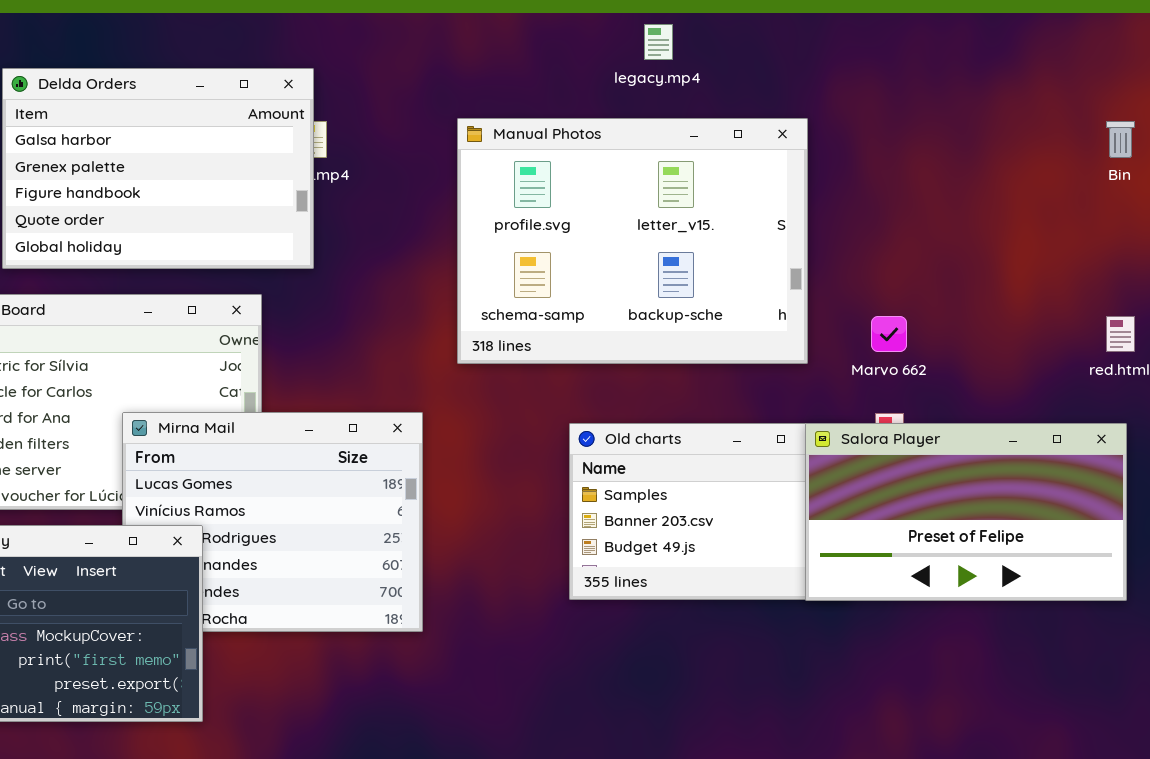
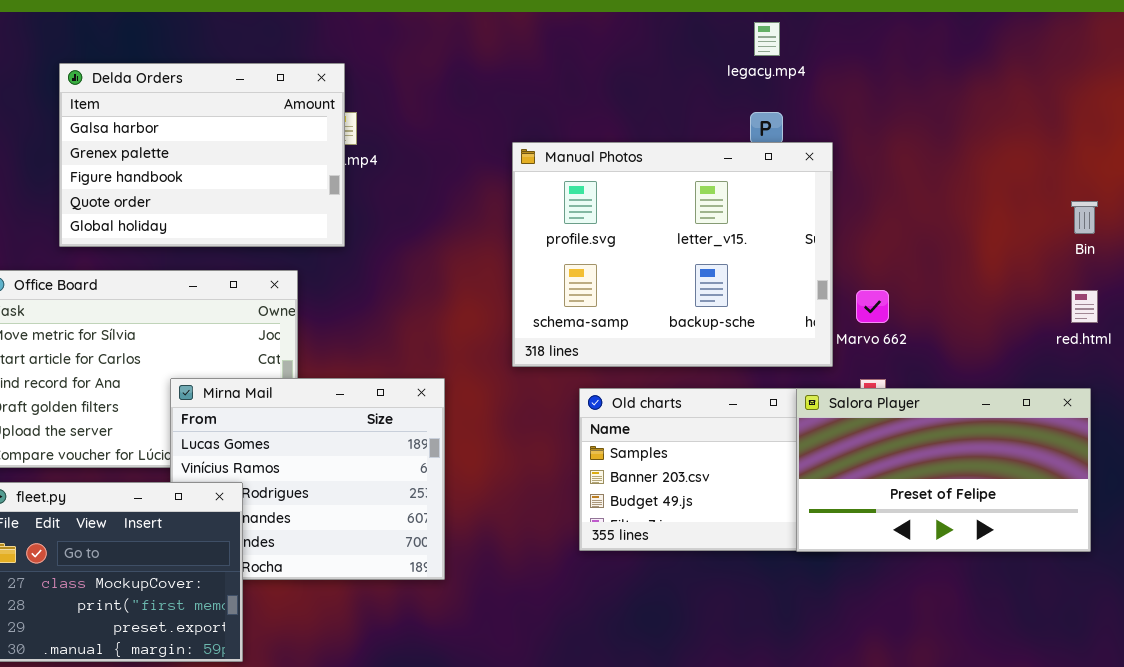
legacy.mp4: [644,24,673,60] -> [754,22,780,56], moved
Manual Photos: [457,118,808,364] -> [512,142,833,367], moved
Bin: [1106,121,1135,158] -> [1071,201,1098,234], moved

